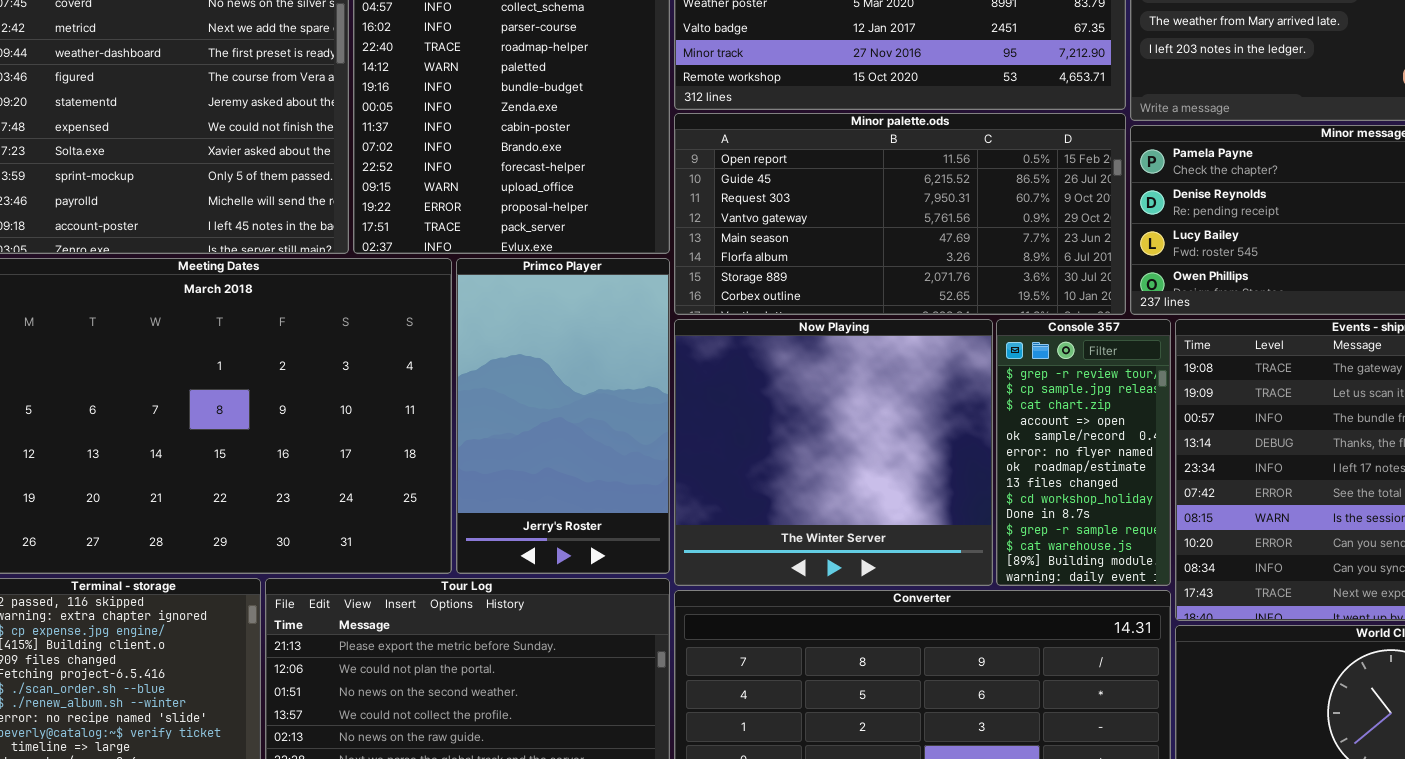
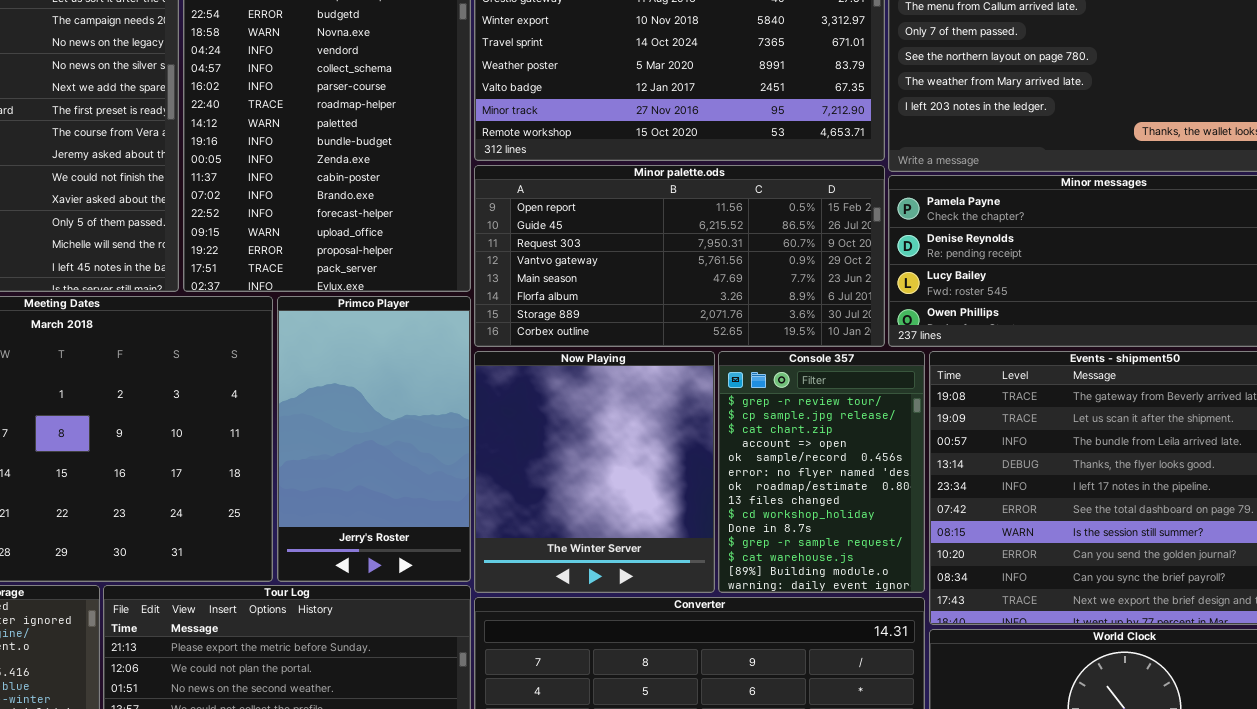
Now Playing: [674,319,993,586] -> [474,351,715,593], resized
Console 357: [996,319,1171,586] -> [718,351,925,593], resized

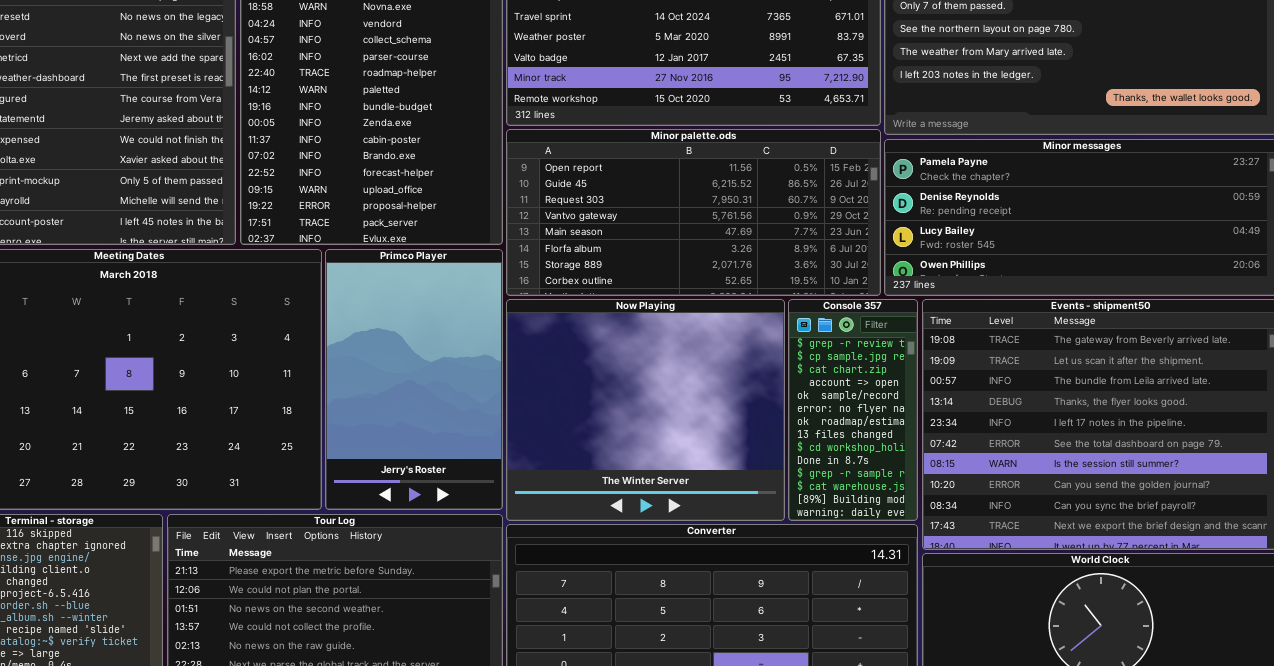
Now Playing: [474,351,715,593] -> [506,299,785,521], resized
Console 357: [718,351,925,593] -> [788,299,918,521], resized

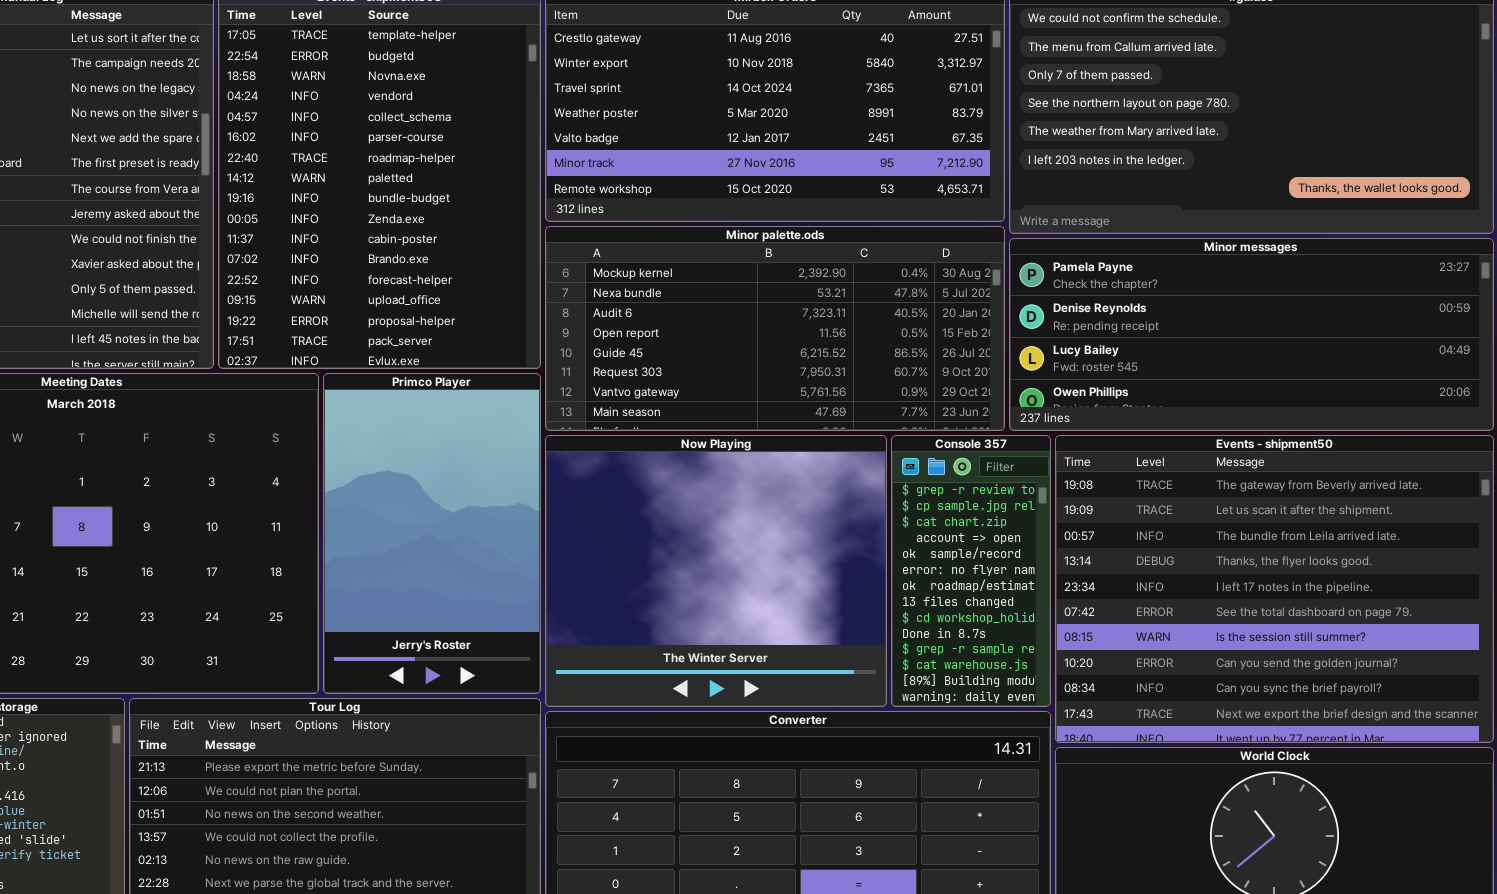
Minor palette.ods: [506,129,881,296] -> [545,226,1005,431], scrolled up 3 rows

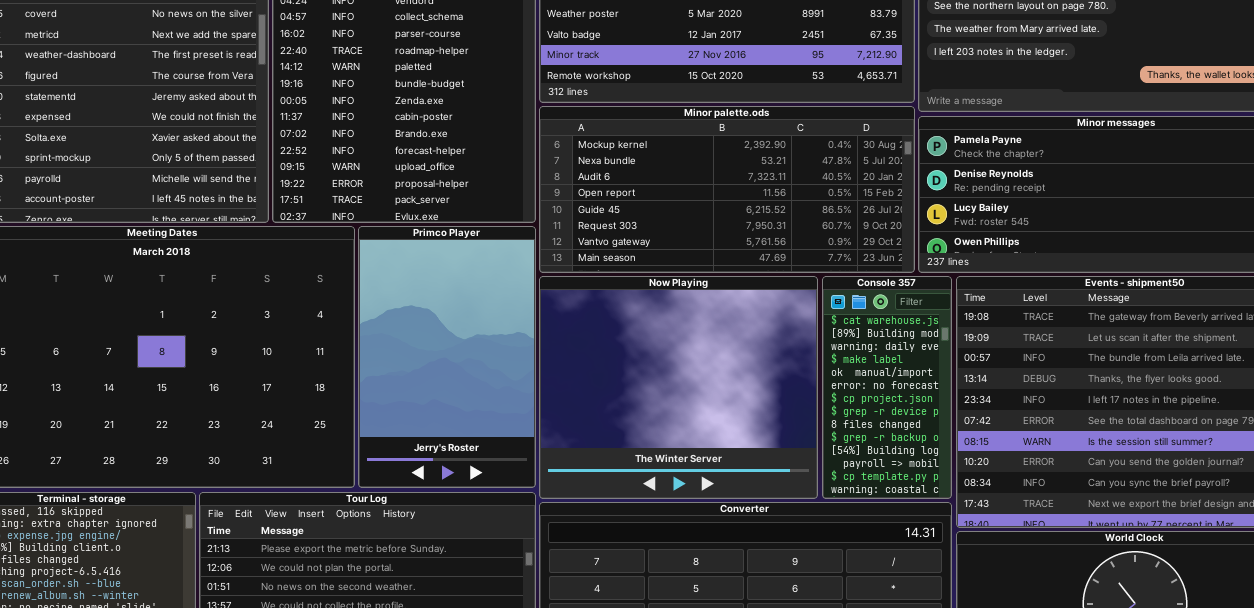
Console 357: [891,435,1051,707] -> [822,276,952,499], scrolled down 11 rows

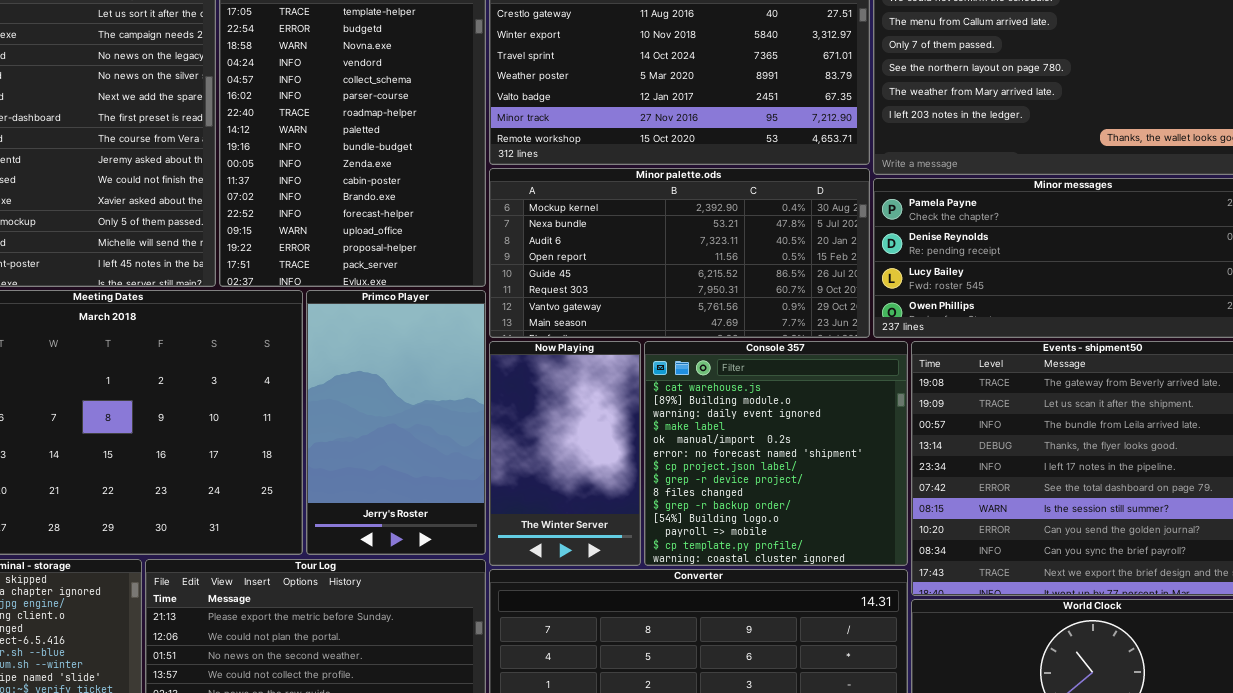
Now Playing: [539,276,818,499] -> [489,341,641,566], resized
Console 357: [822,276,952,499] -> [644,341,908,566], resized

